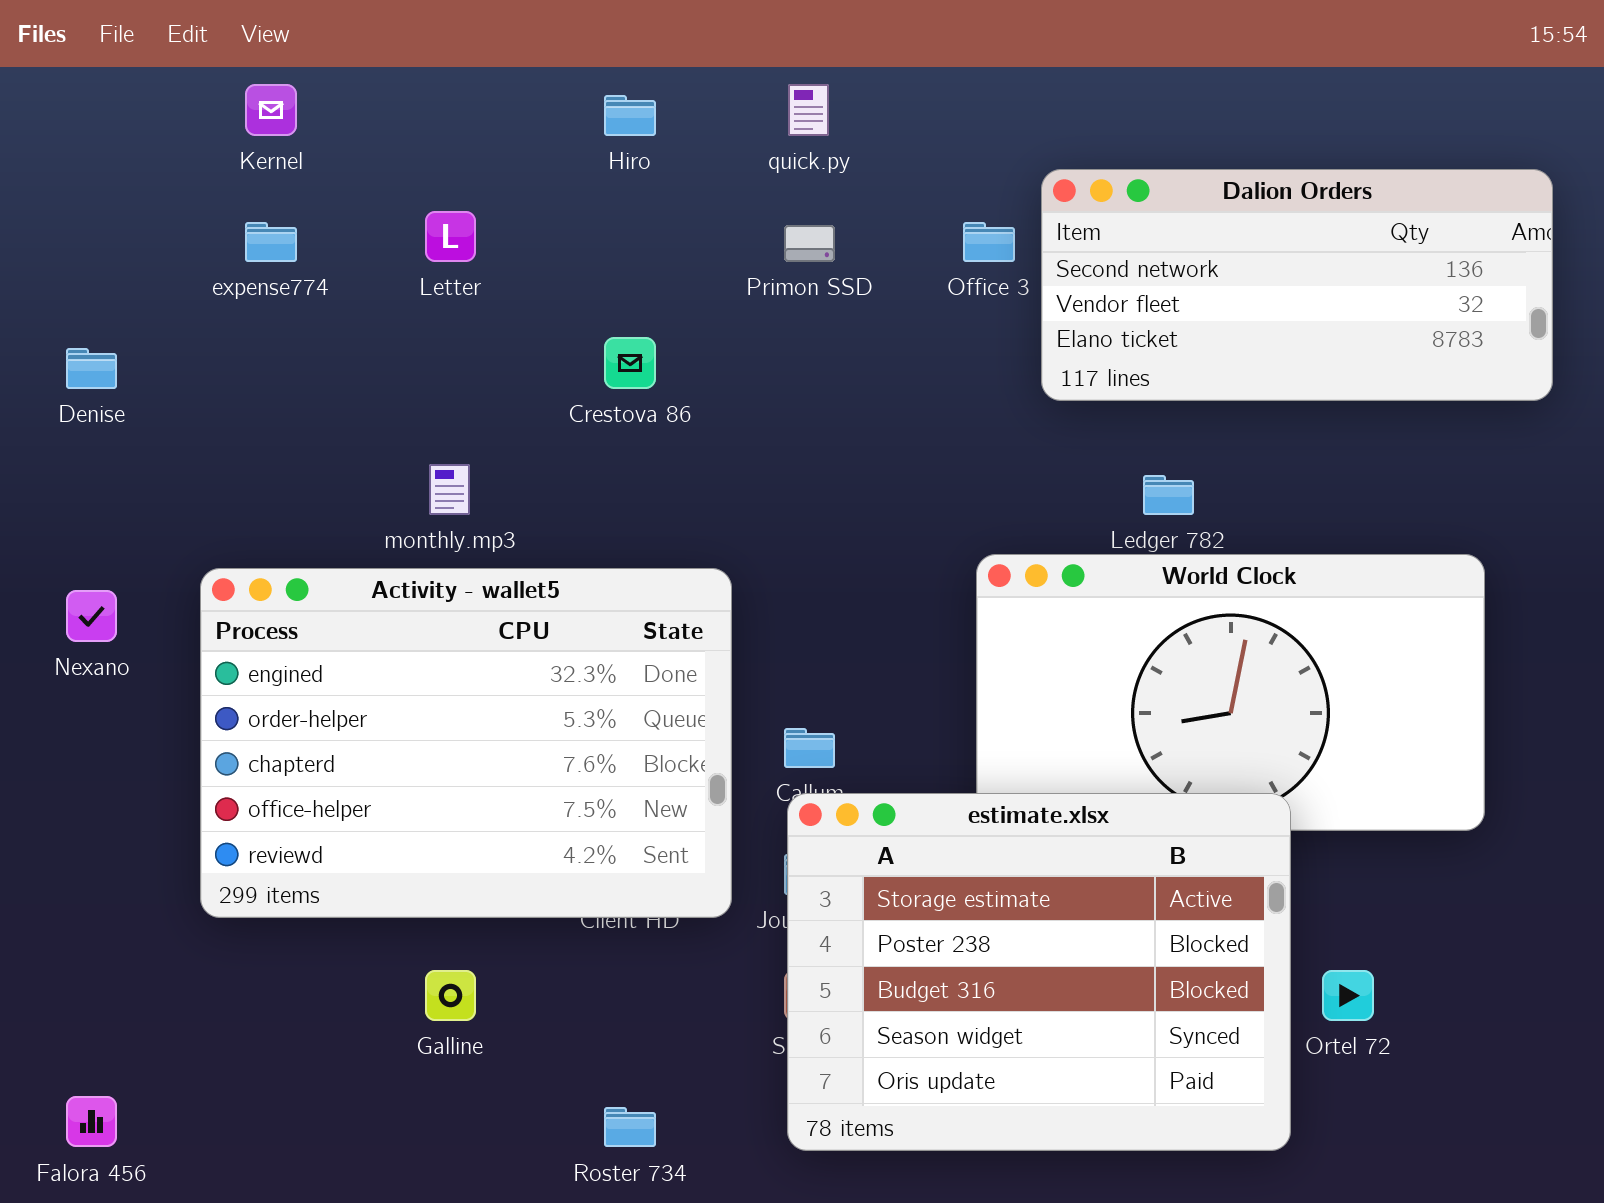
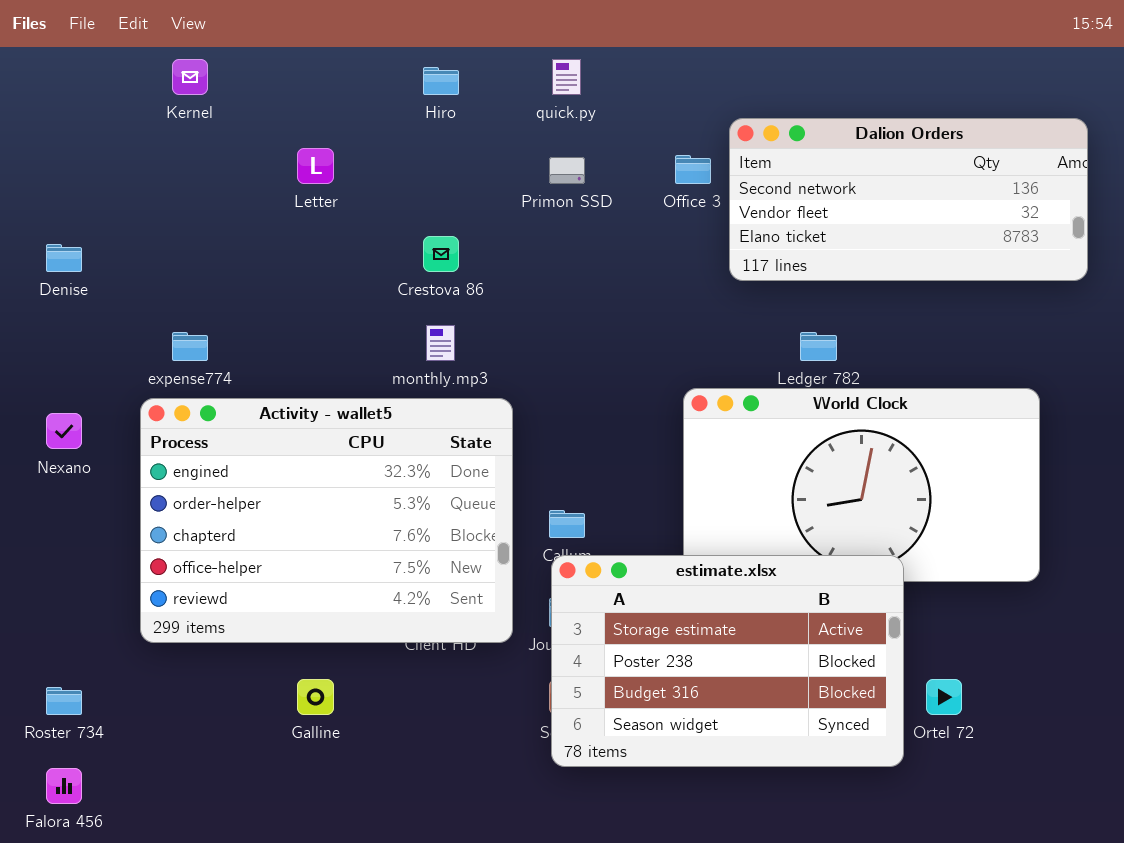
expense774: [245,222,297,262] -> [172,332,208,361], moved
monthly.mp3: [429,464,470,515] -> [426,325,455,361], moved
estimate.xlsx: [787,793,1291,1151] -> [551,555,904,767], resized
Roster 734: [604,1107,656,1147] -> [46,687,82,715], moved

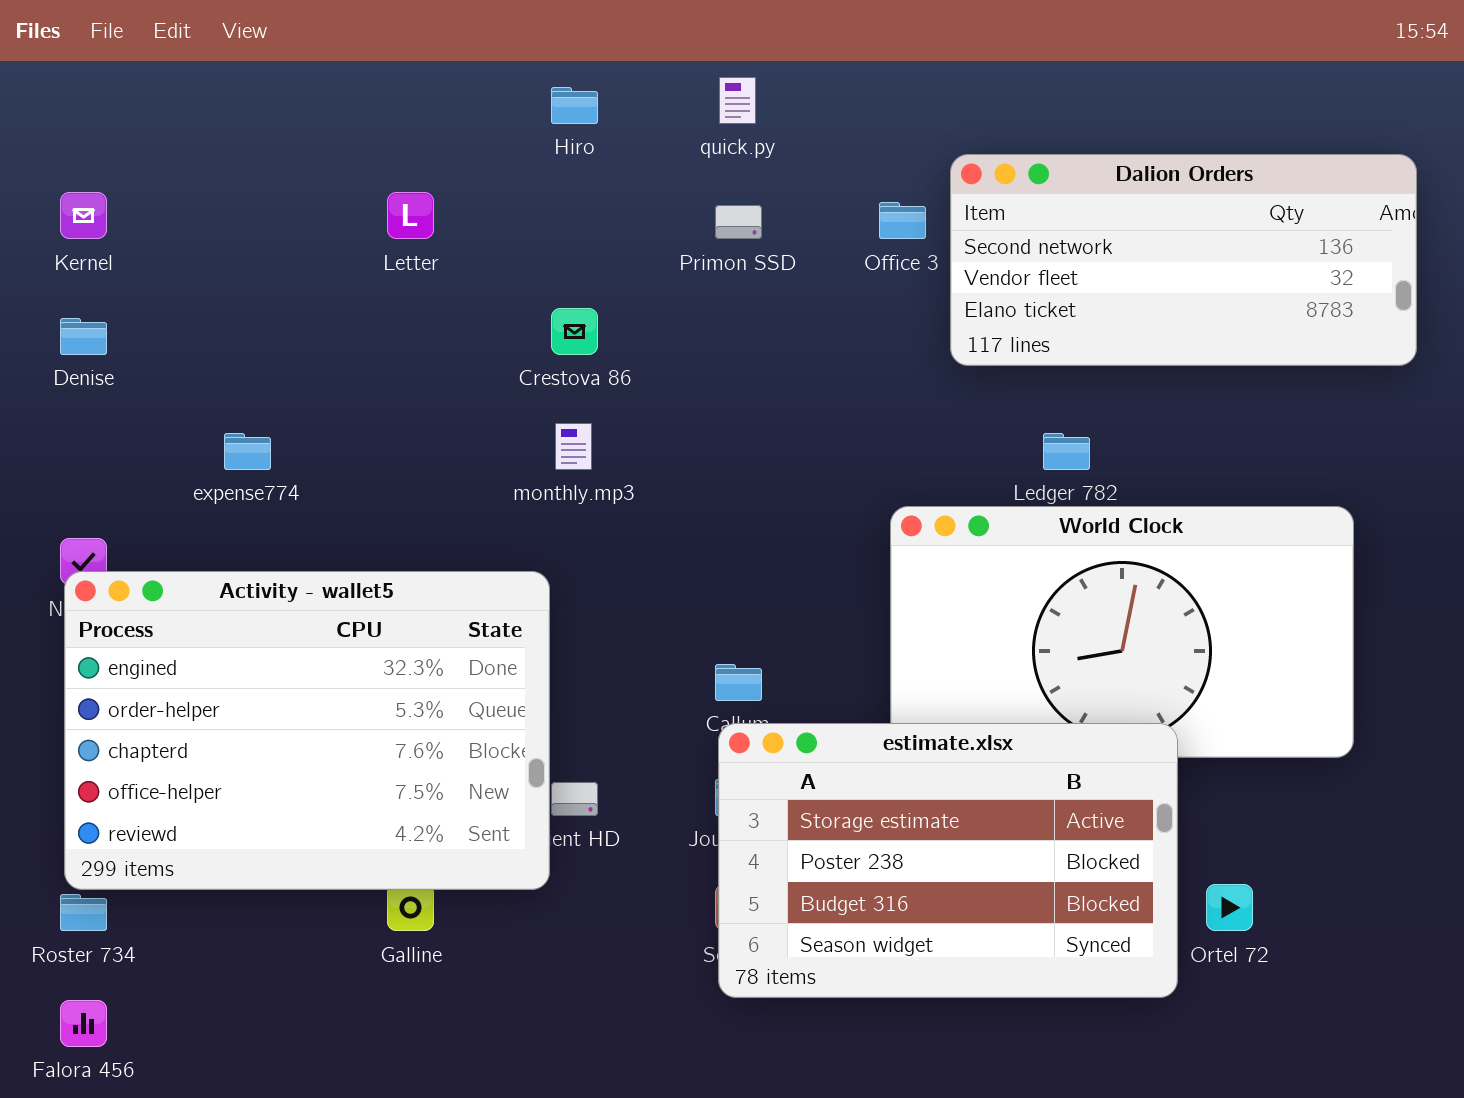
Kernel: [172,59,208,95] -> [60,192,107,239], moved
Activity - wallet5: [140,398,513,643] -> [64,571,550,890], moved

